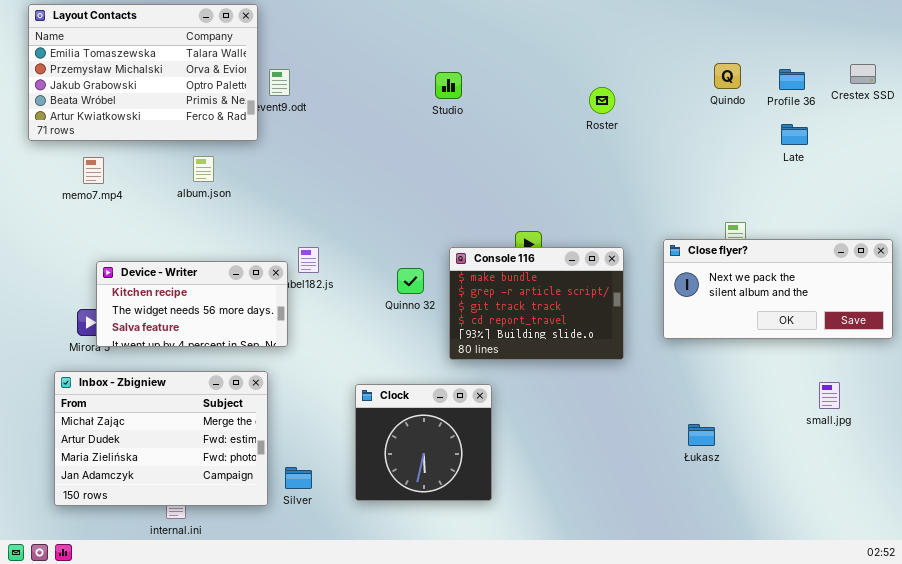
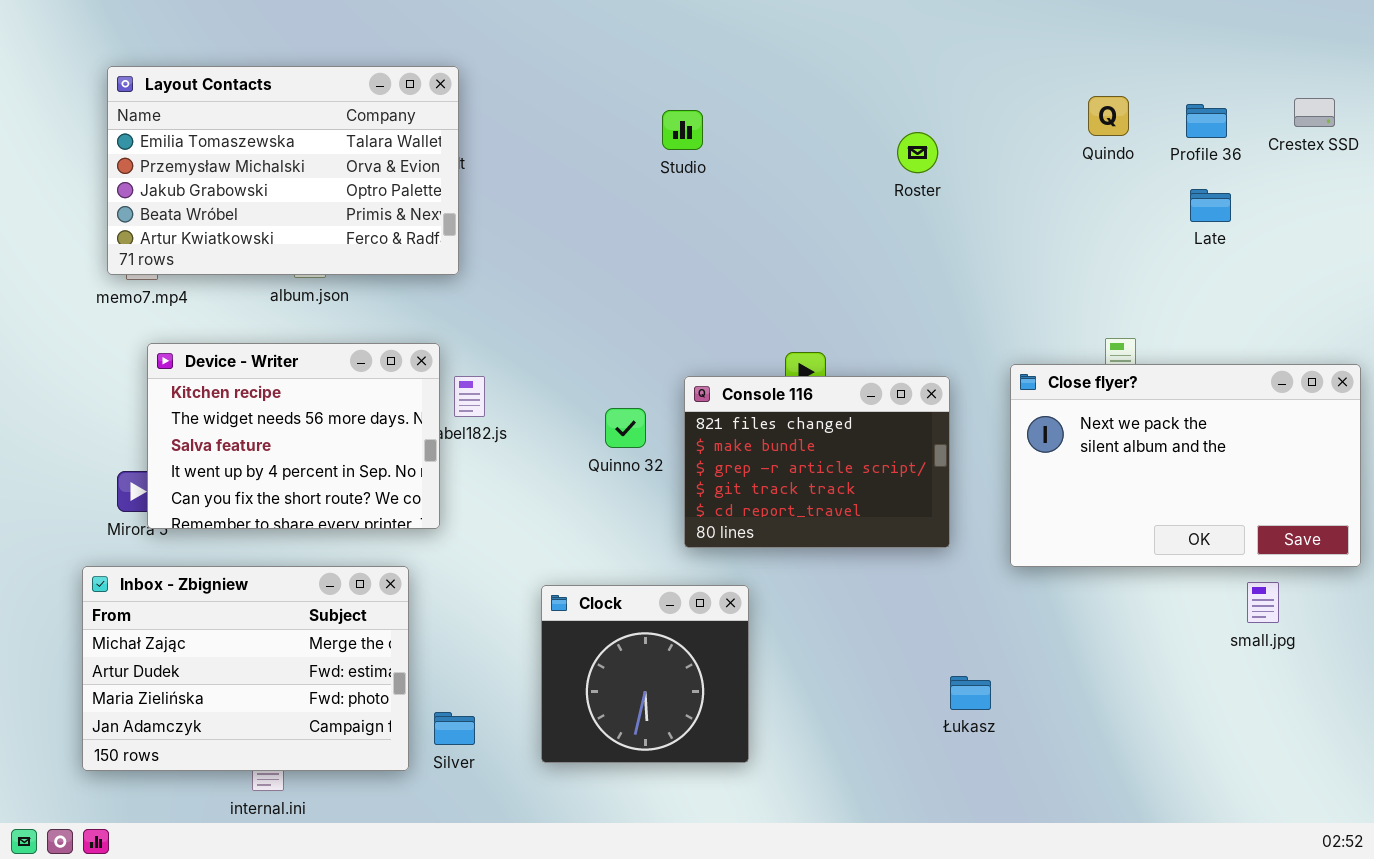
Layout Contacts: [28,4,258,141] -> [107,66,459,275], moved
Close flyer?: [663,239,893,339] -> [1010,364,1361,567], resized
Console 116: [449,247,624,360] -> [684,376,950,548], scrolled up 1 row
Device - Writer: [96,261,288,347] -> [147,343,440,529], resized
Łukasz: [688,424,715,446] -> [950,676,991,710], moved

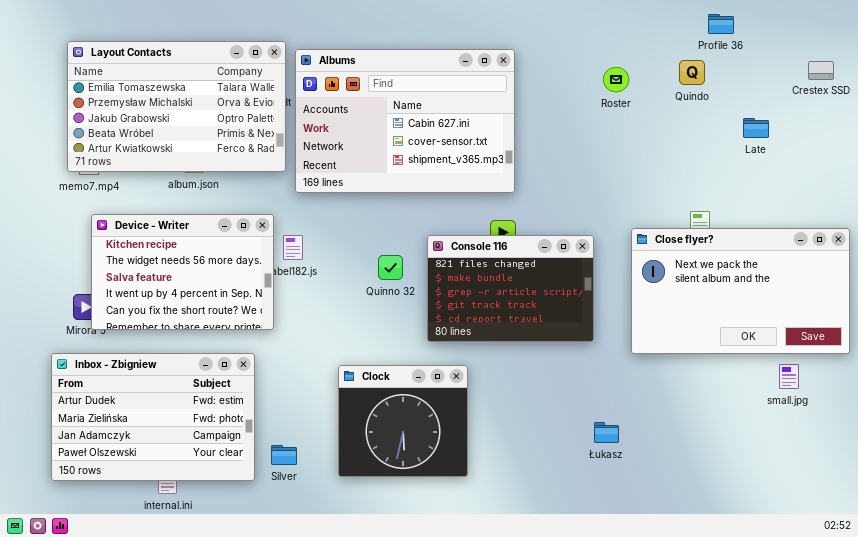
Albums: none -> [295,49,515,193], opened
Profile 36: [1186,104,1227,138] -> [708,14,734,34], moved
Roster: [897,132,938,173] -> [603,67,629,92], moved
Inbox - Zbigniew: [82,566,409,771] -> [51,353,255,481], scrolled down 1 row

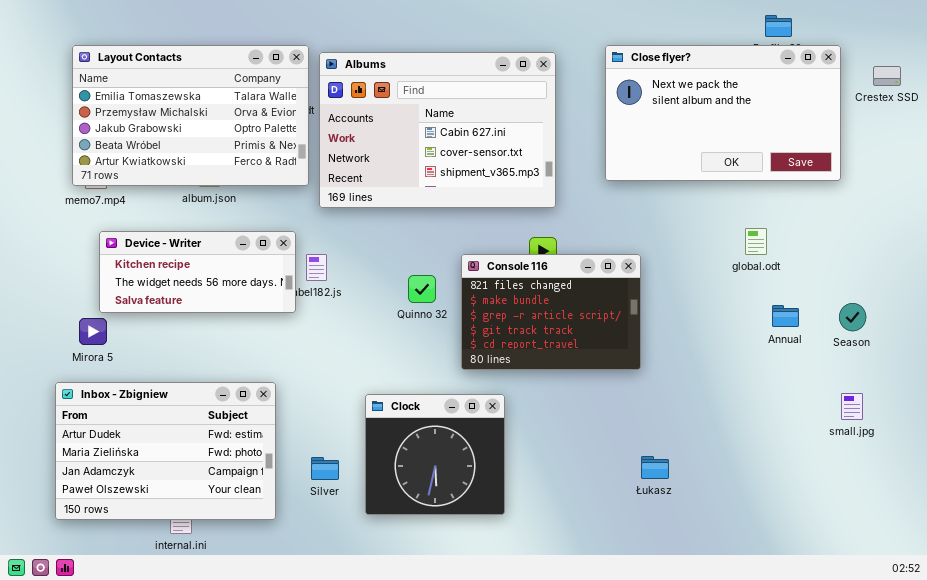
Device - Writer: [91,214,274,330] -> [99,231,296,313], resized
Close flyer?: [631,228,850,354] -> [605,45,841,181], moved
Silver: [271,445,297,465] -> [311,457,339,480], moved

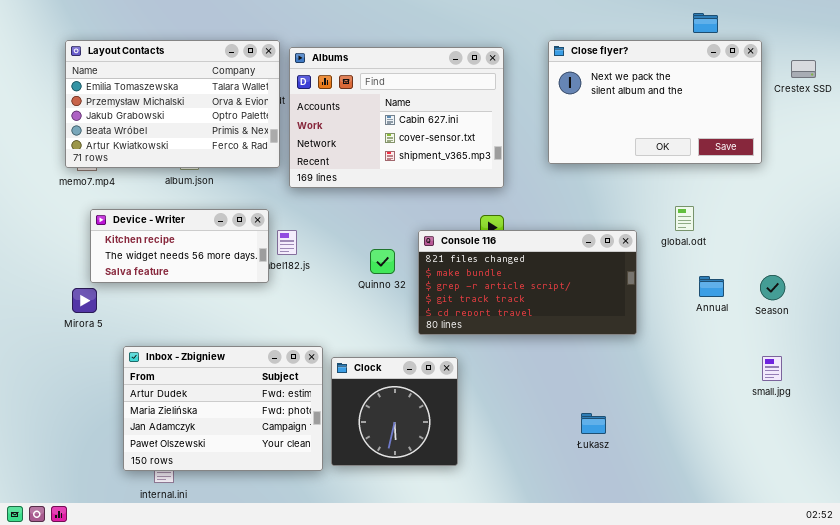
Console 116: [461,254,641,370] -> [418,230,637,335], resized
Inbox - Zbigniew: [55,382,276,520] -> [123,346,323,471], moved

